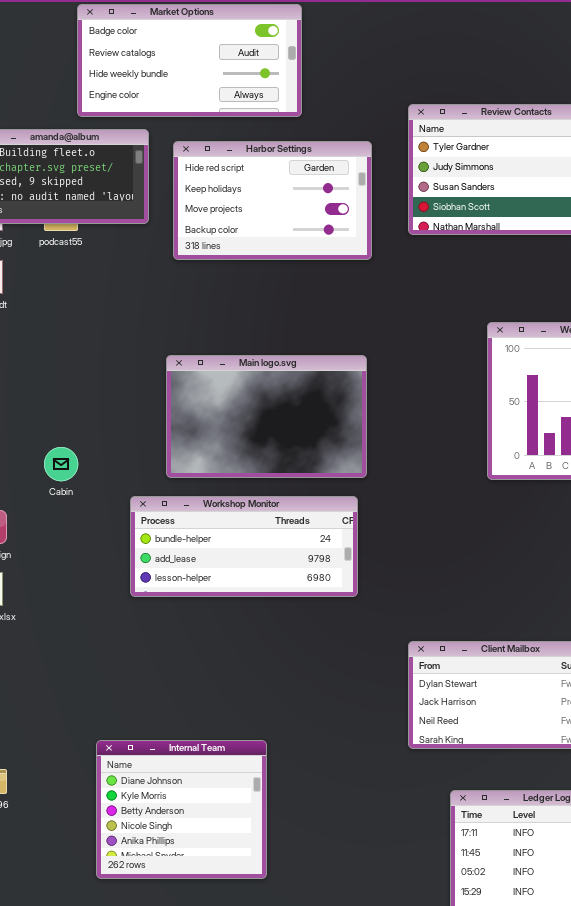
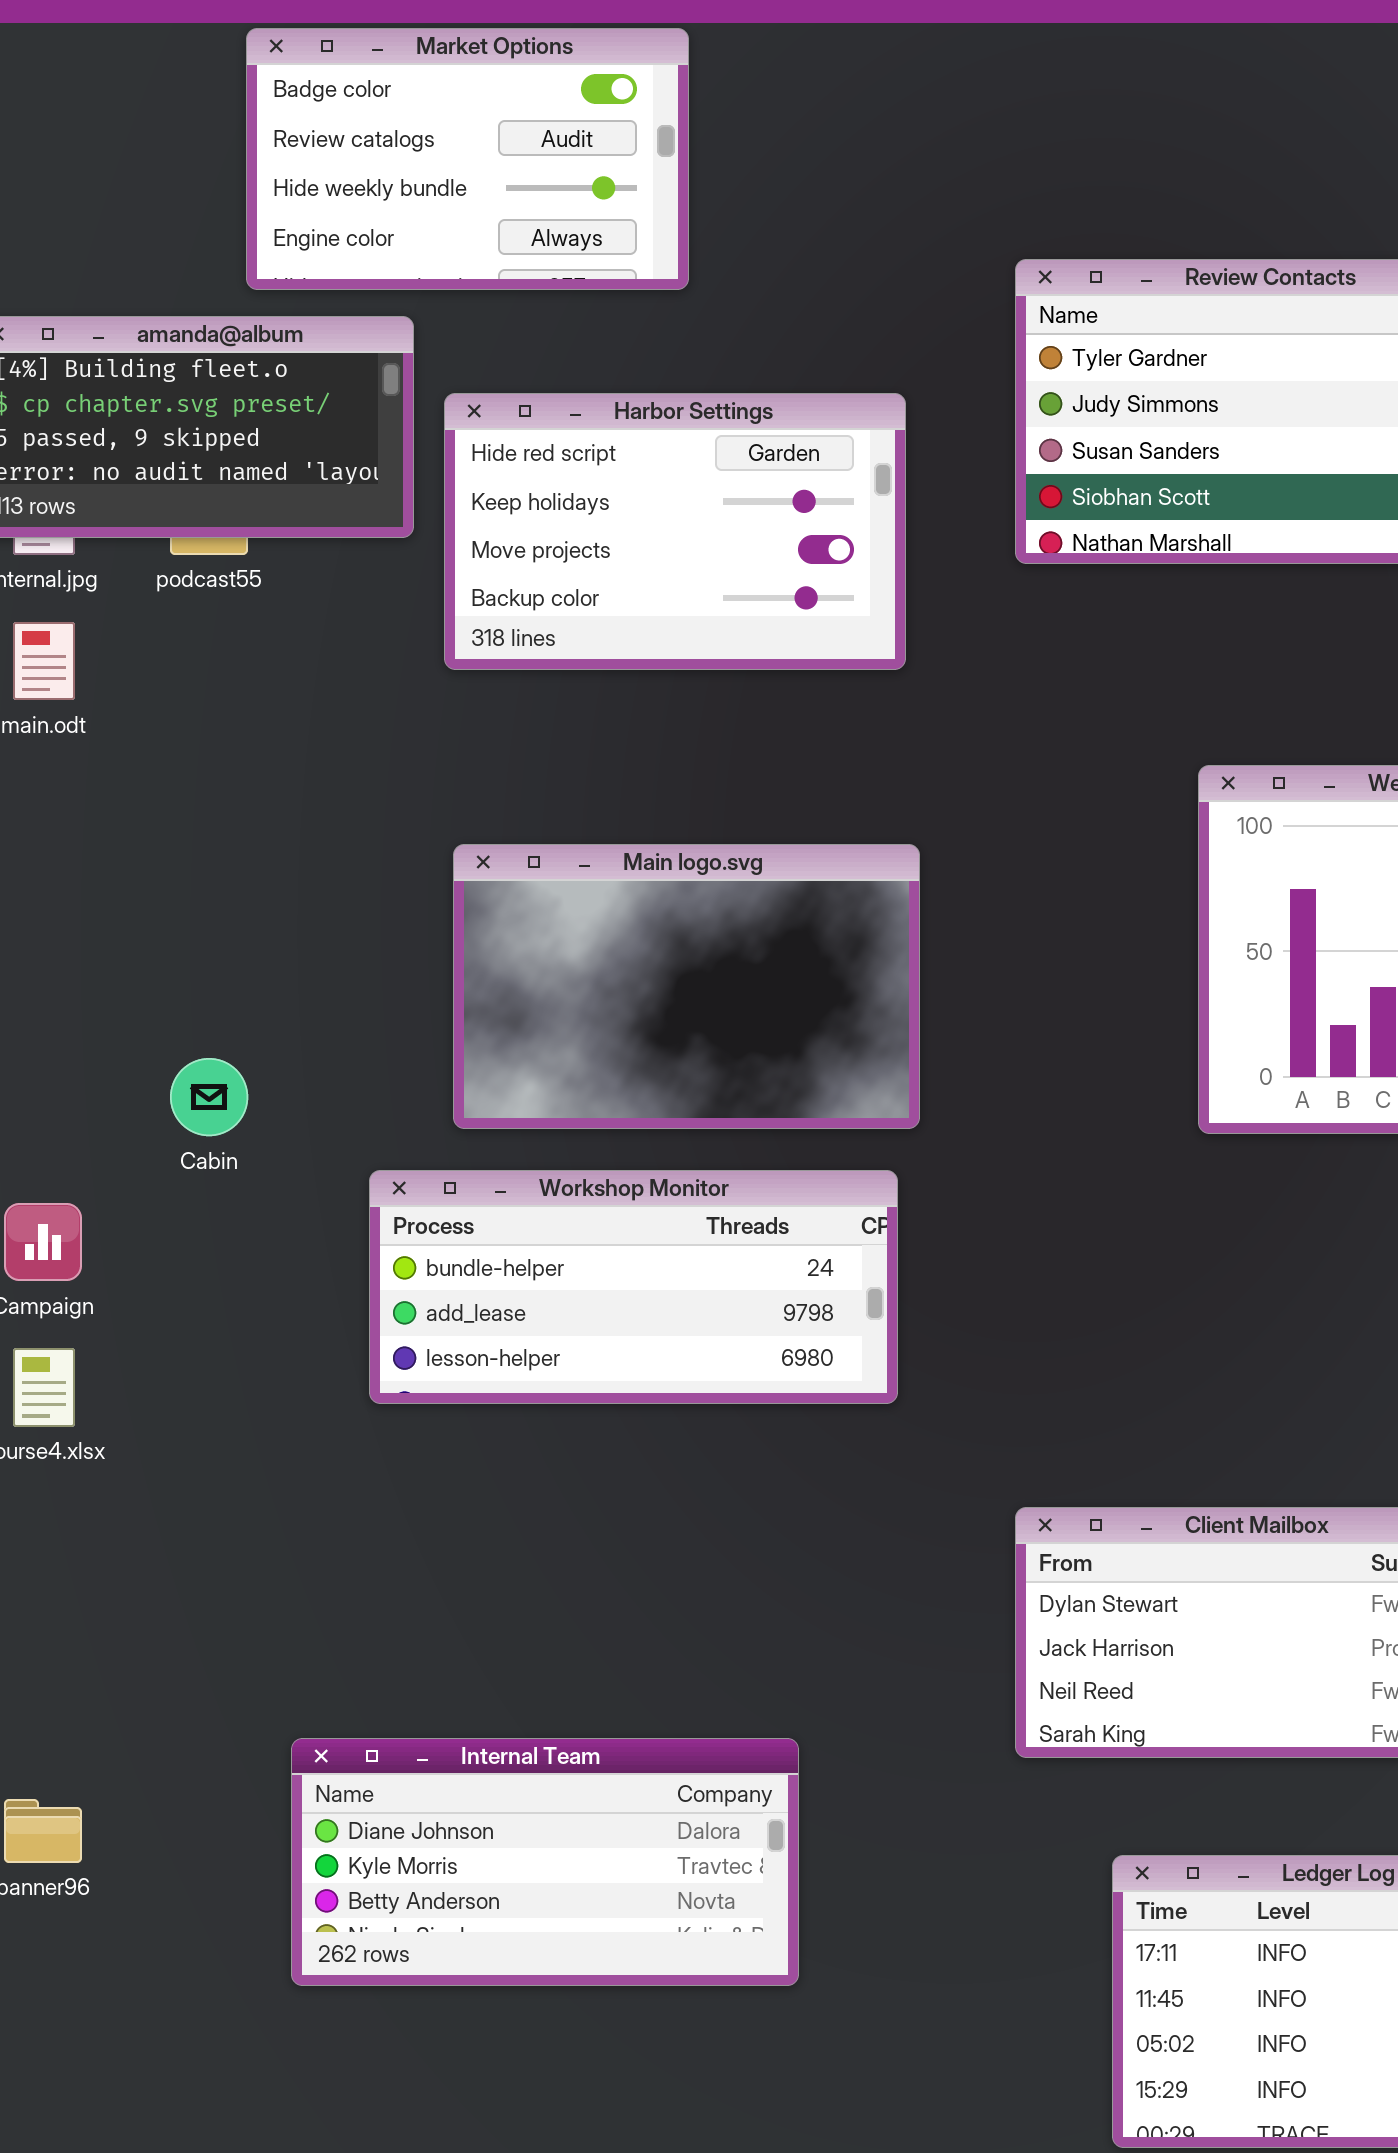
Market Options: [77,4,302,117] -> [246,28,689,290], resized
Harbor Settings: [173,141,372,260] -> [444,393,906,670], moved
Internal Team: [96,740,267,879] -> [291,1738,799,1986], resized

